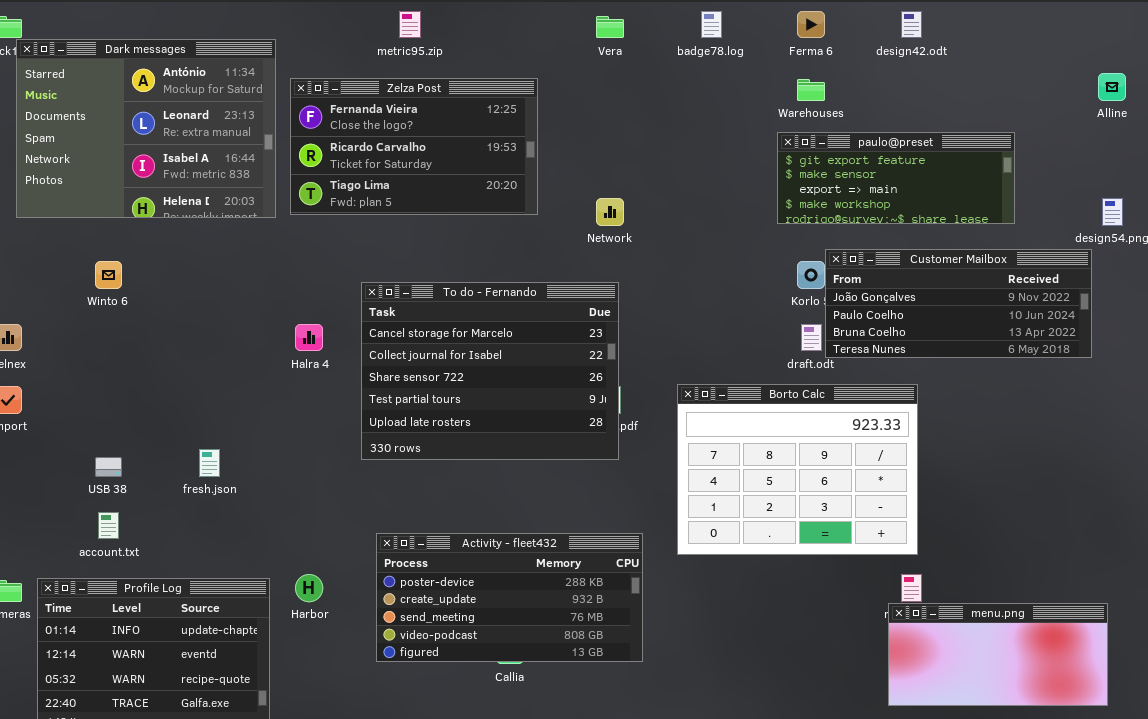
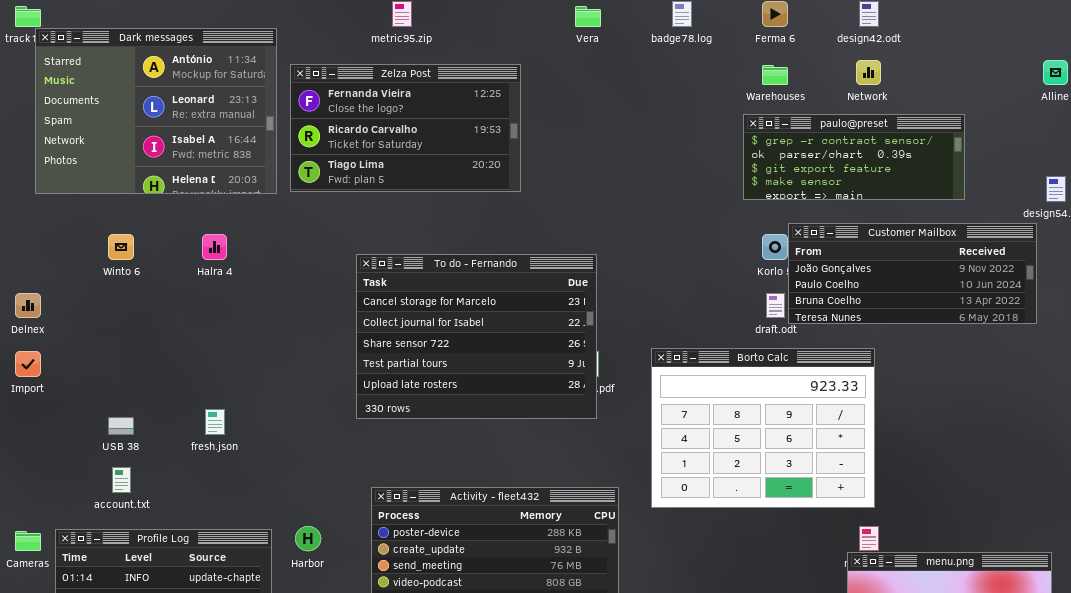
paulo@preset: [777,132,1015,224] -> [743,114,965,200], scrolled up 2 rows
Network: [596,198,624,226] -> [856,60,881,85], moved
Halra 4: [295,324,323,351] -> [202,234,227,260], moved

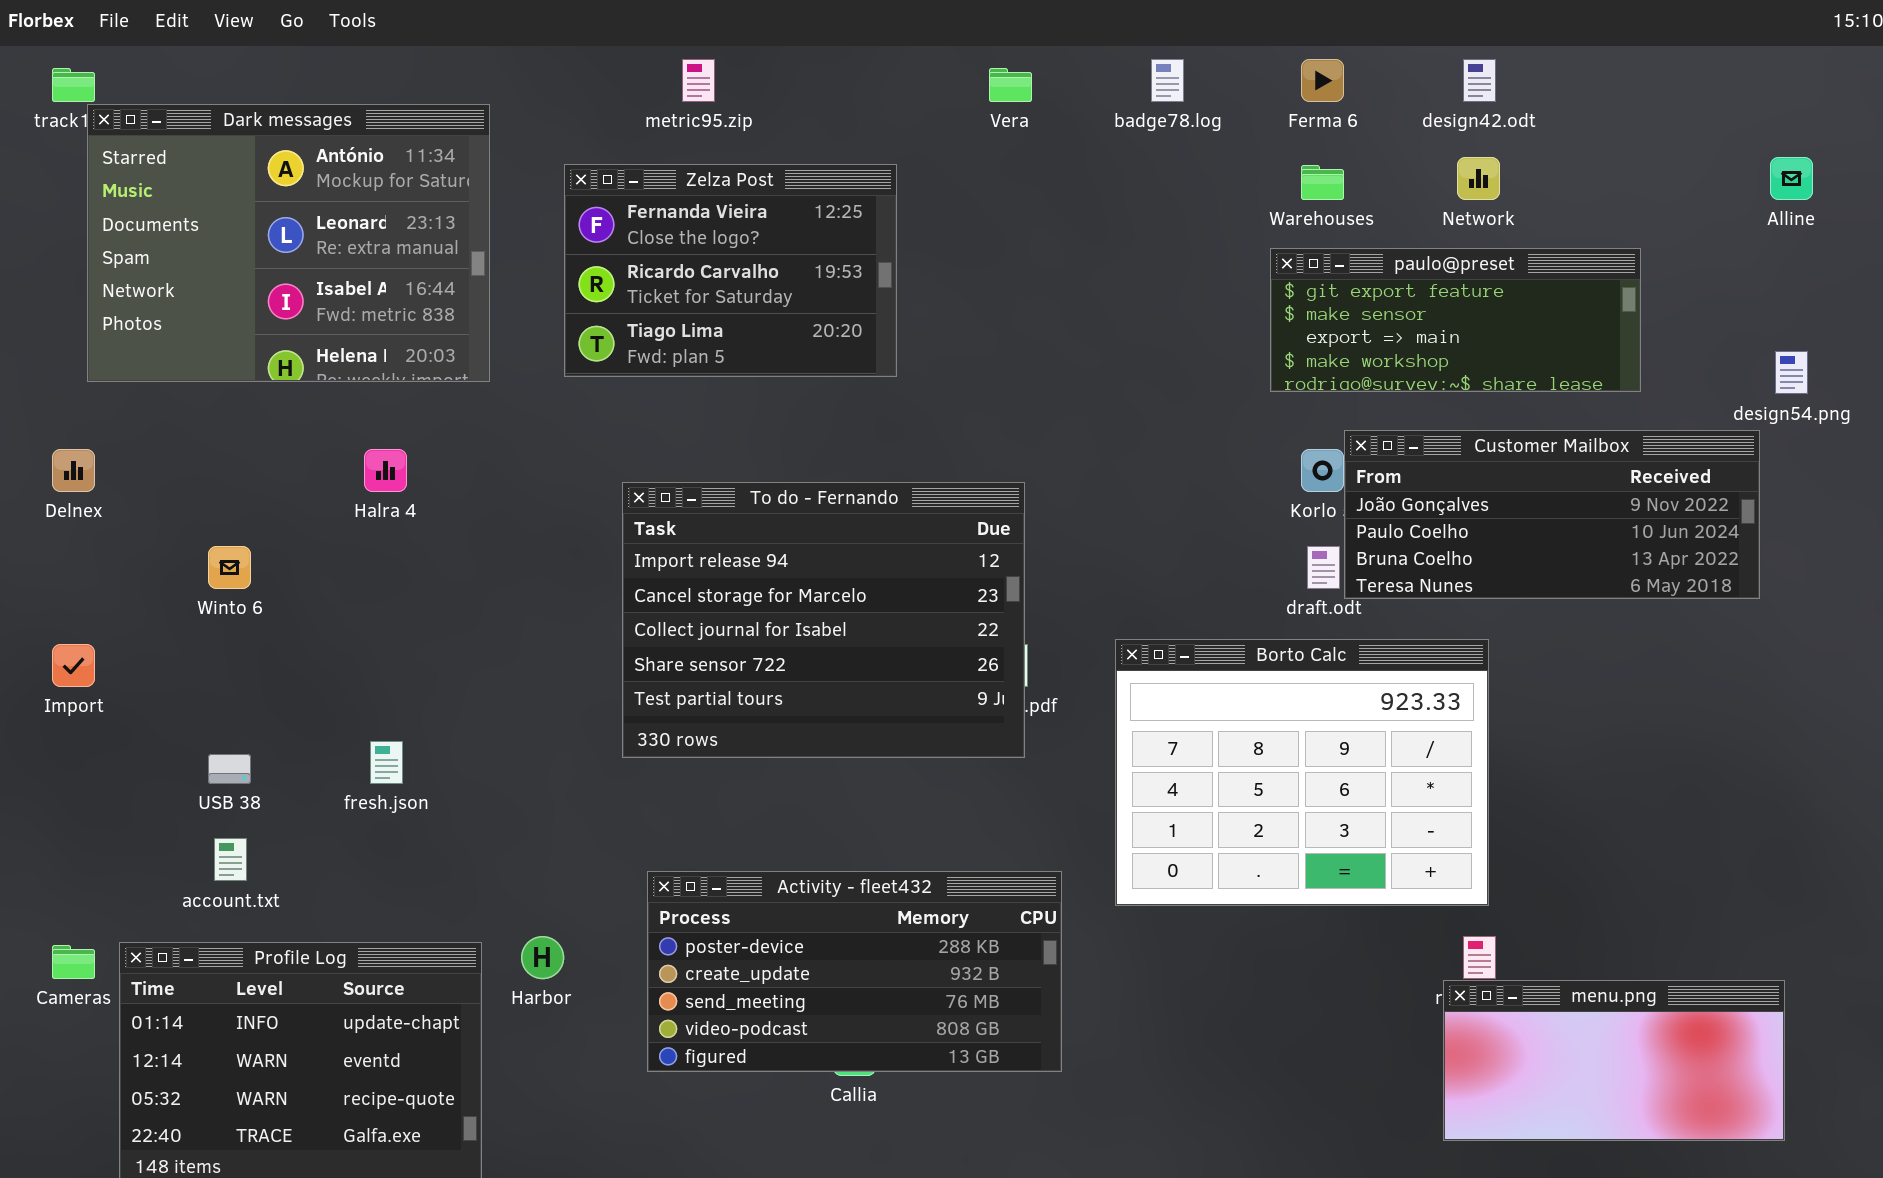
Zelza Post: [290,64,521,192] -> [564,164,897,377], resized
paulo@preset: [743,114,965,200] -> [1270,248,1641,392], scrolled down 2 rows
Winto 6: [108,234,134,260] -> [208,546,251,589], moved
To do - Fernando: [356,254,597,419] -> [622,482,1025,758], scrolled up 1 row
Delnex: [15,293,41,318] -> [52,449,95,492], moved

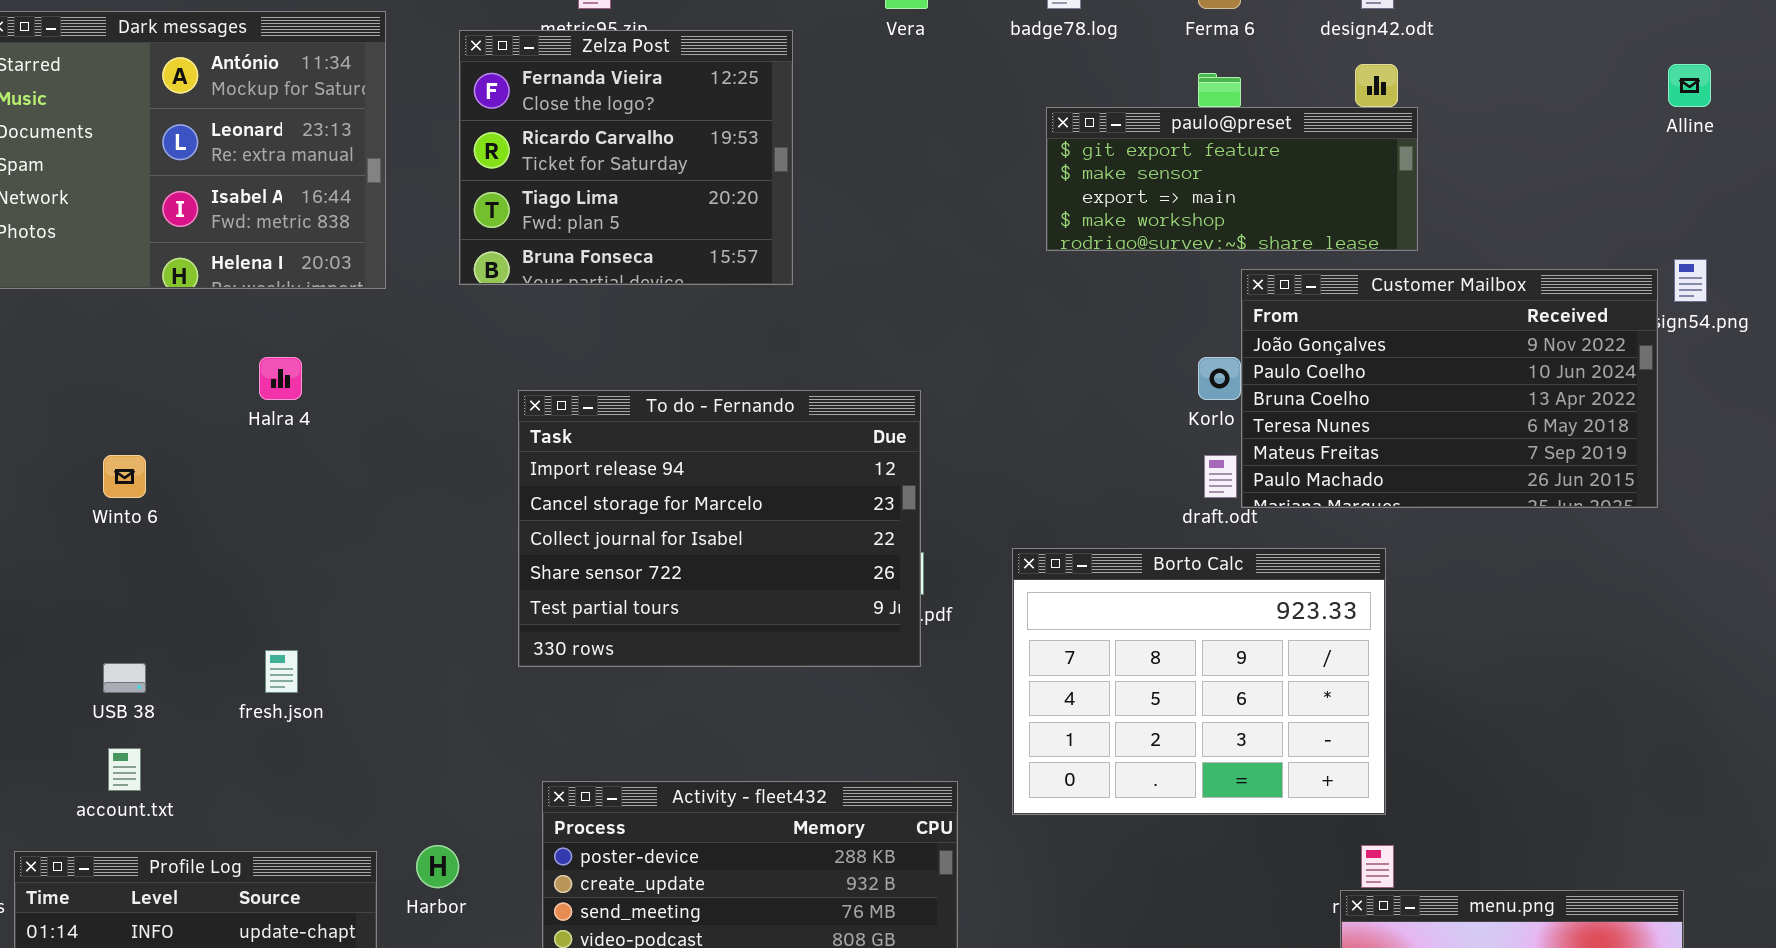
Zelza Post: [564,164,897,377] -> [459,30,793,285], resized
paulo@preset: [1270,248,1641,392] -> [1046,107,1418,251], moved
Customer Mailbox: [1344,430,1760,599] -> [1241,269,1658,508], resized

